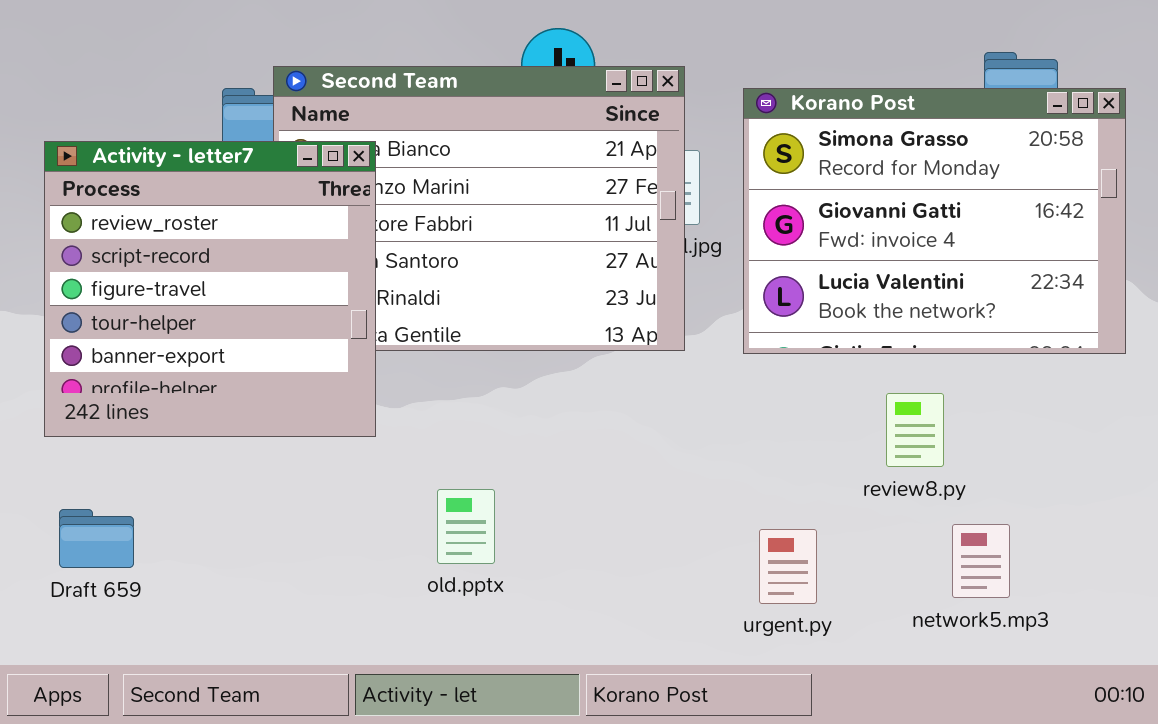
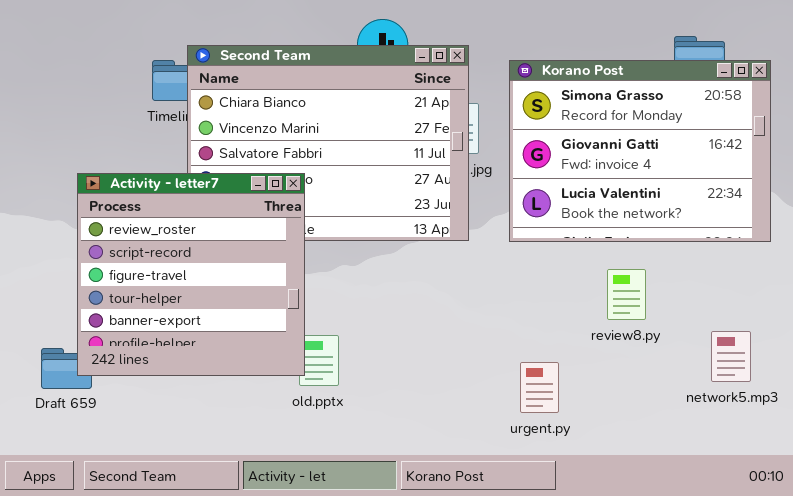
Activity - letter7: [44,141,376,437] -> [77,173,305,376], moved
network5.mp3: [952,524,1010,598] -> [711,331,751,382], moved

